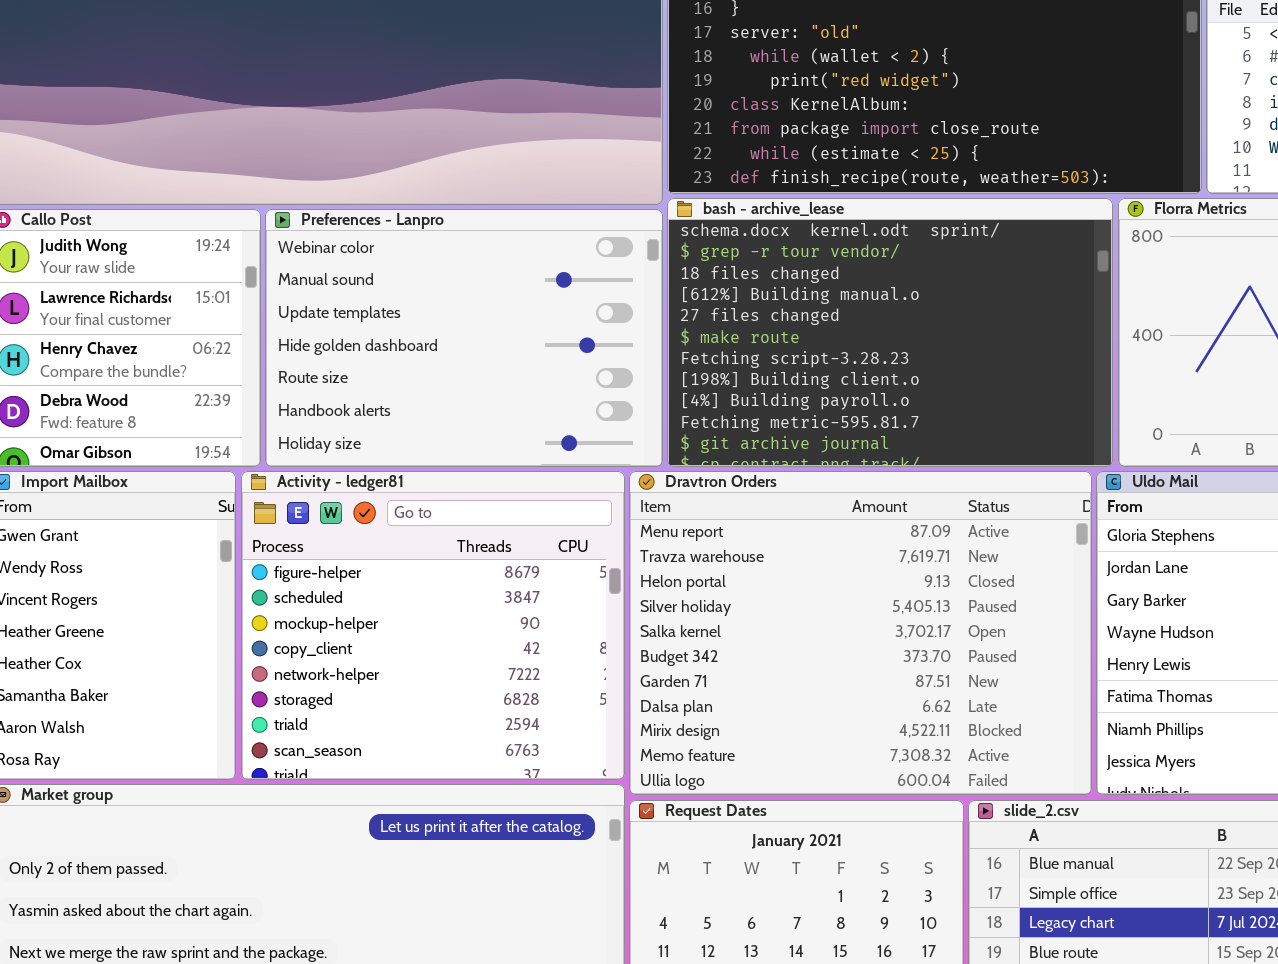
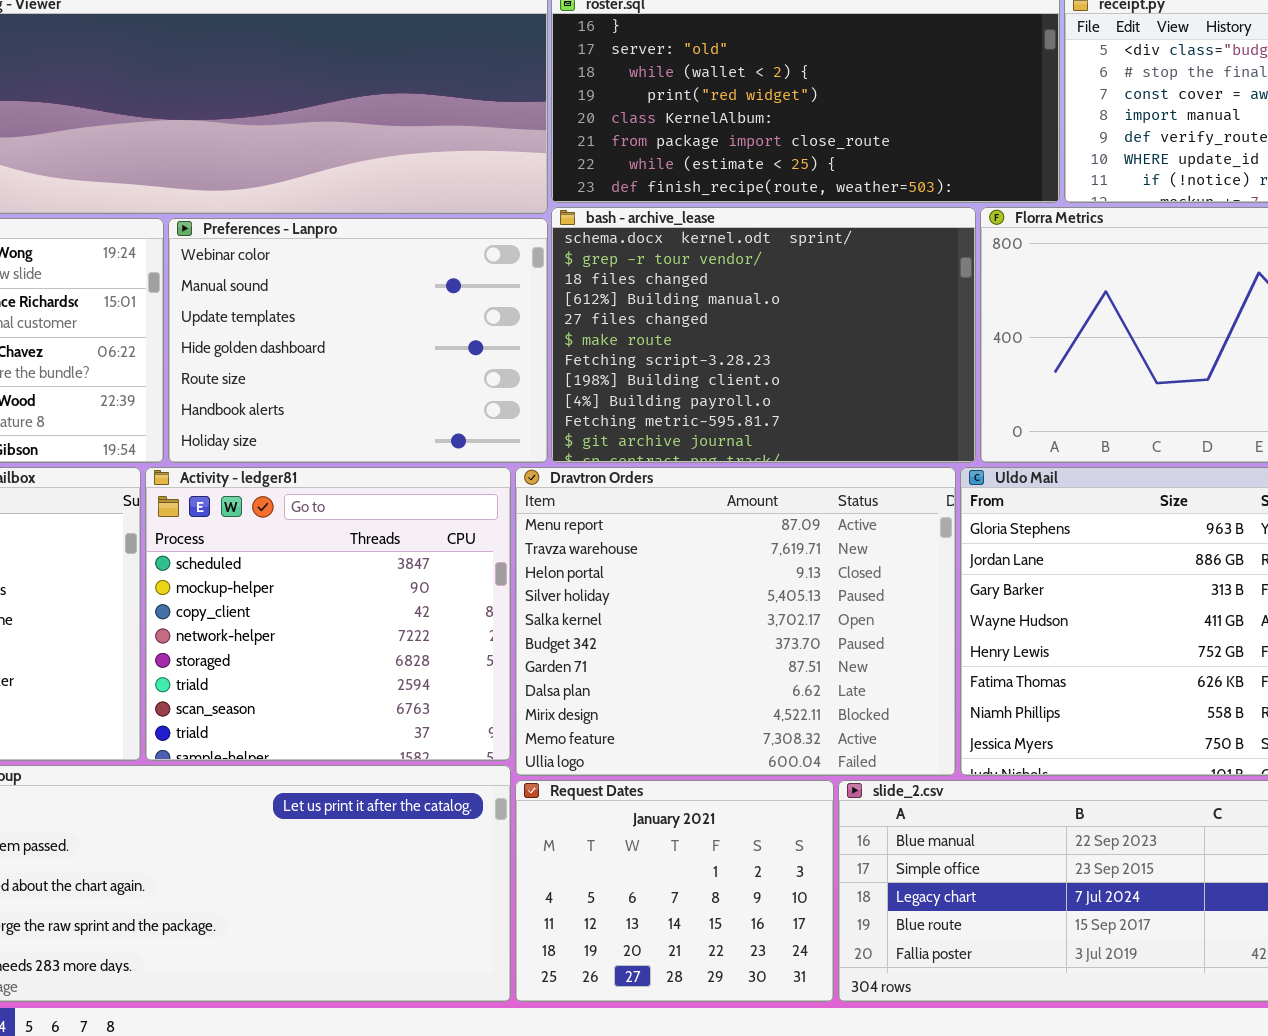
Activity - ledger81: [241,471,625,780] -> [145,467,511,761], scrolled down 1 row

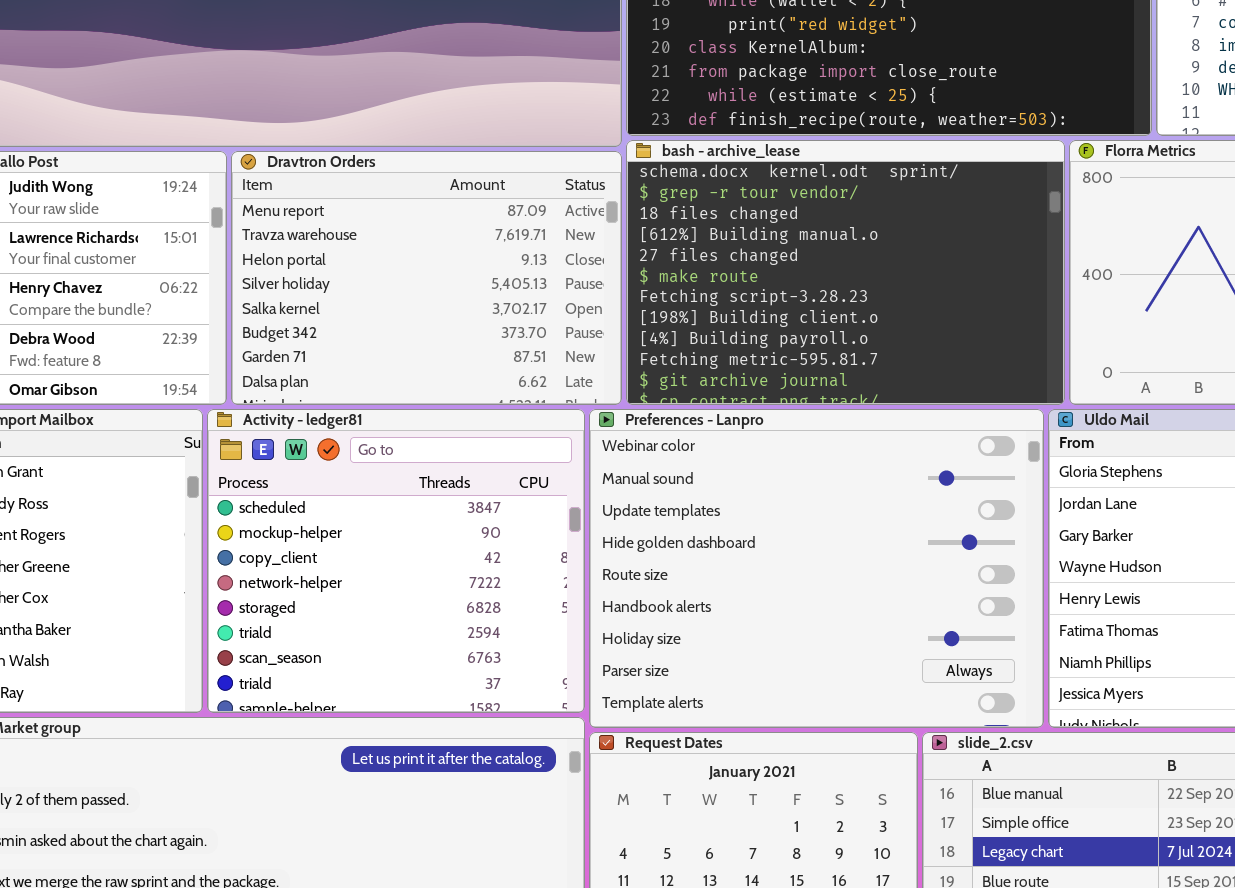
Preferences - Lanpro: [168,218,548,463] -> [589,409,1044,728], moved, resized
Dravtron Orders: [515,467,956,776] -> [231,151,622,405], moved, resized

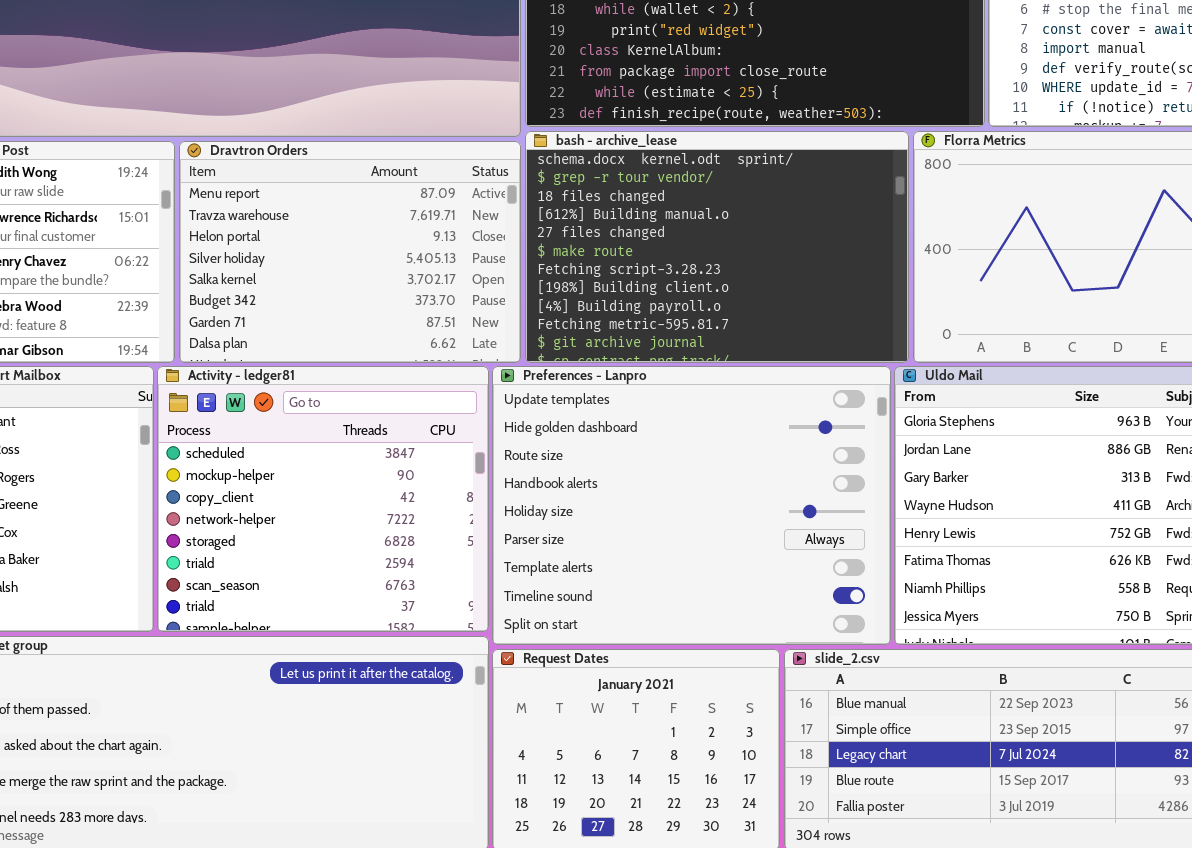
Preferences - Lanpro: [589,409,1044,728] -> [492,366,891,645], scrolled down 2 rows

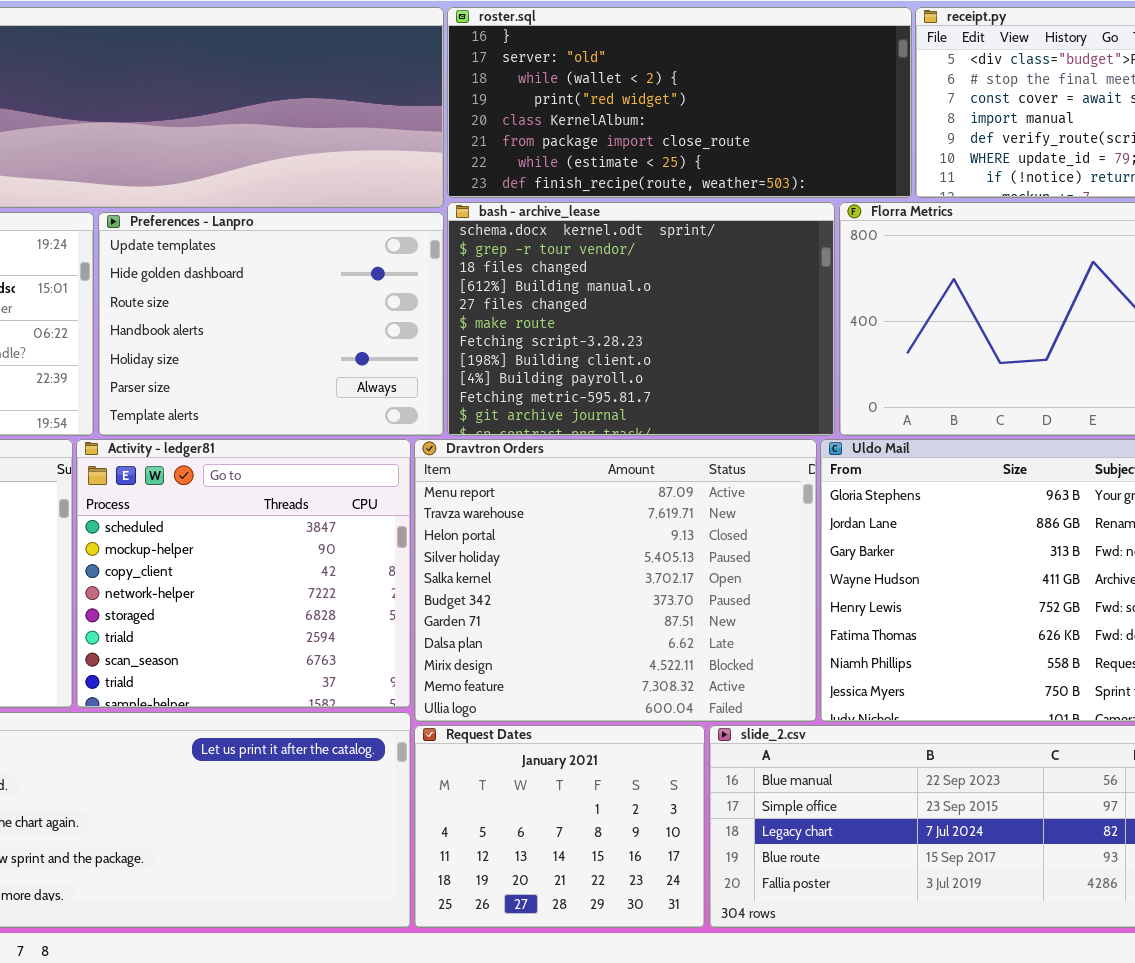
Dravtron Orders: [179,141,521,363] -> [414,439,817,722], moved, resized
Preferences - Lanpro: [492,366,891,645] -> [98,212,444,436], moved, resized

